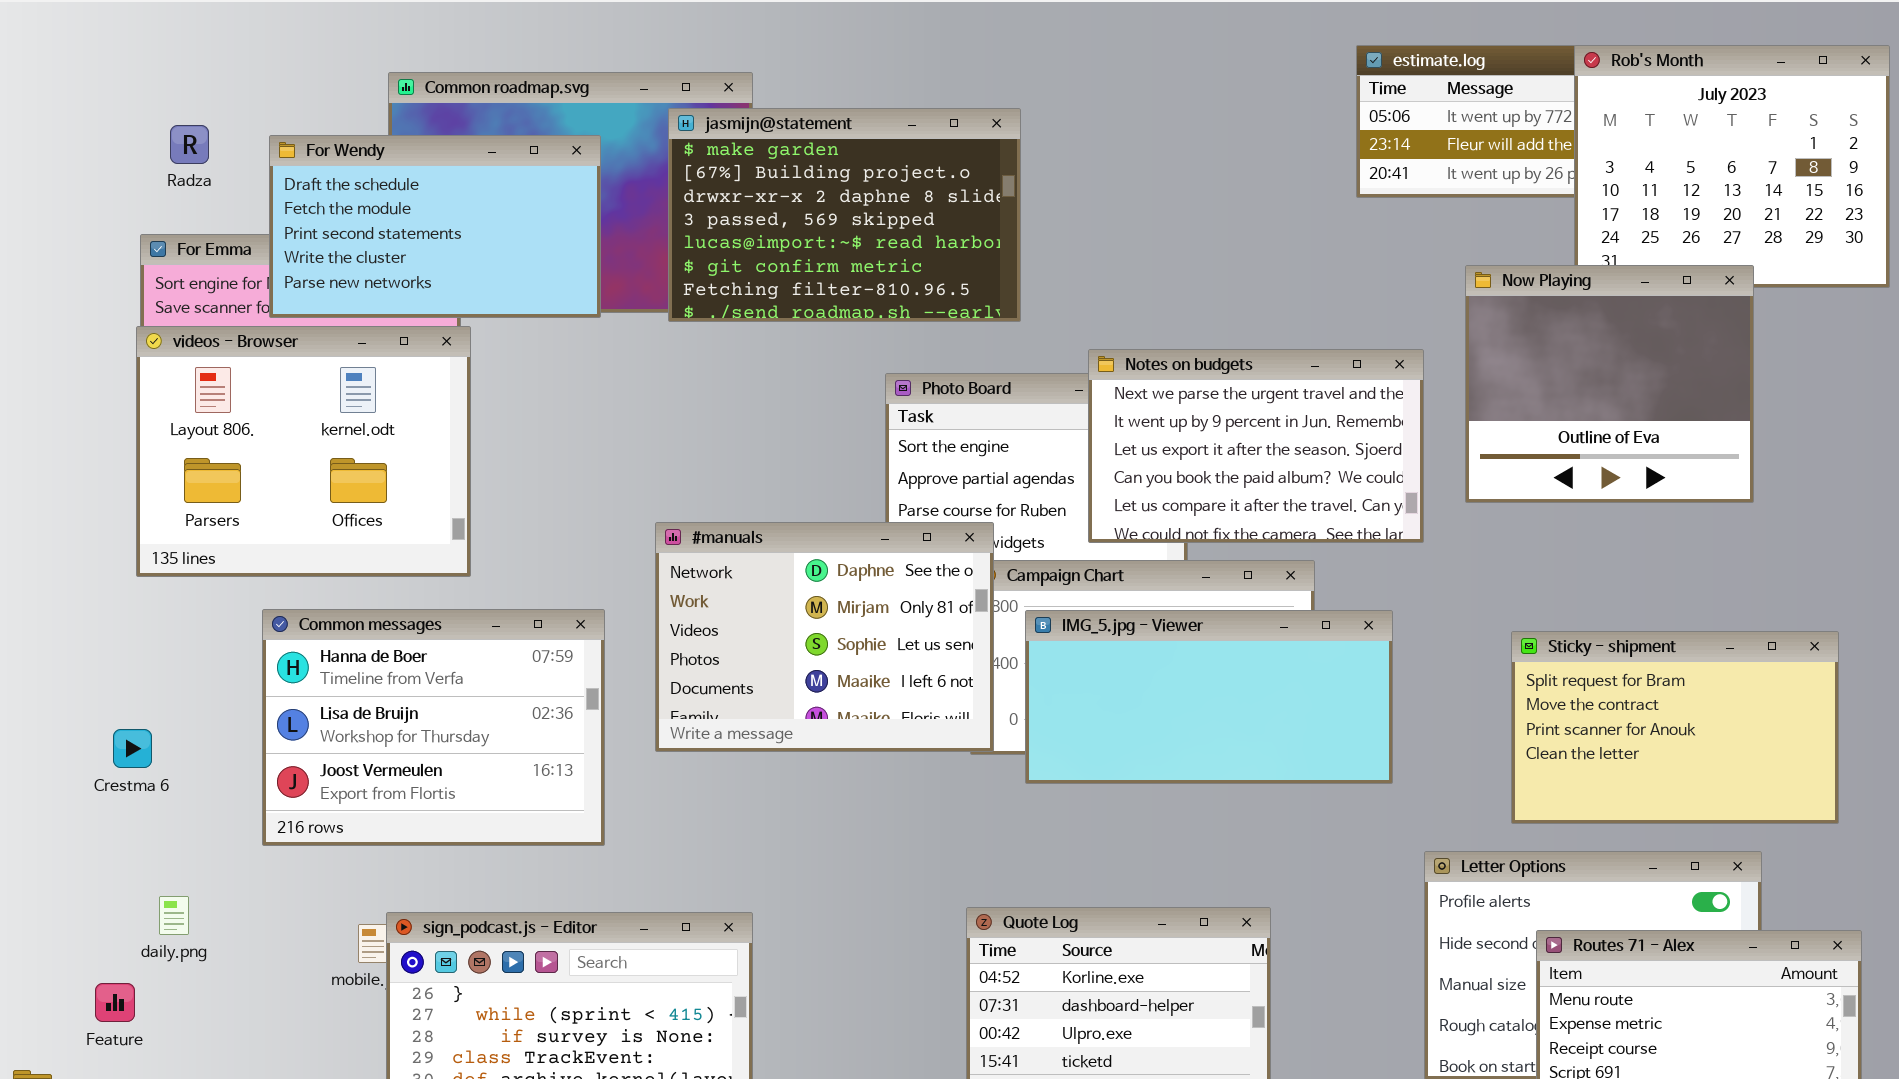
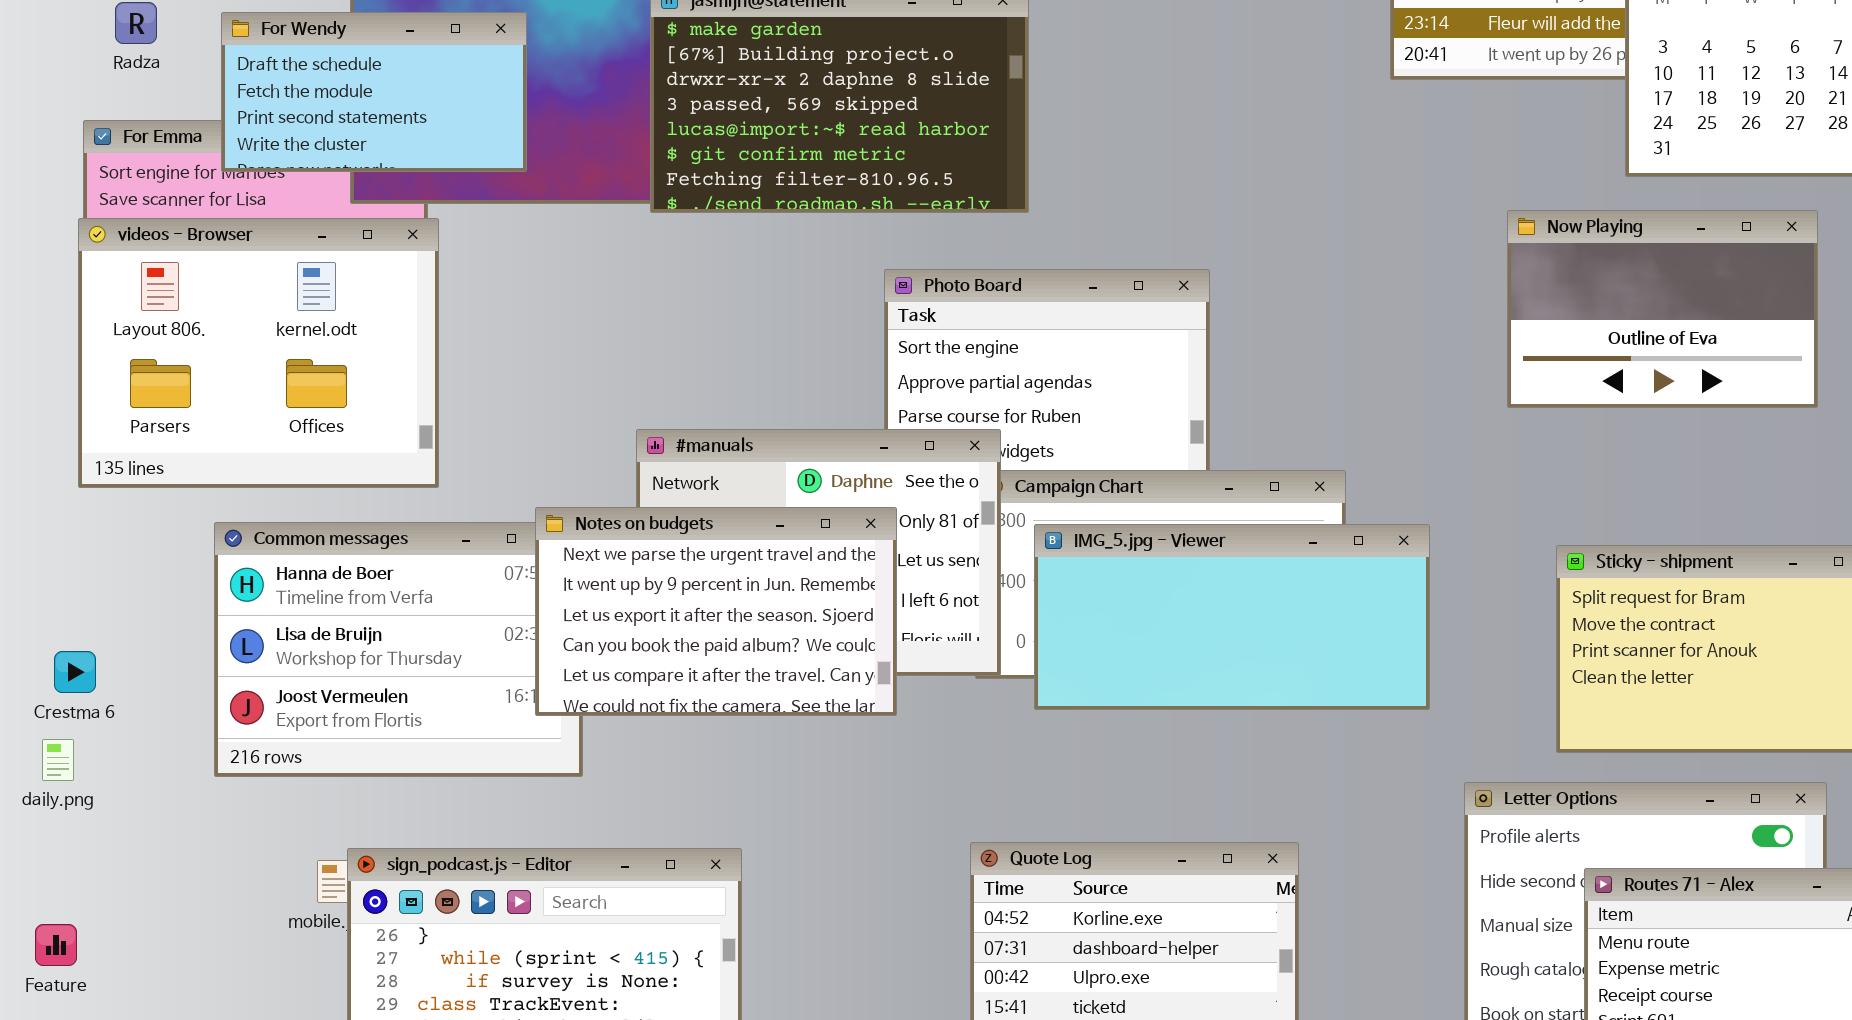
For Wendy: [269,135,601,318] -> [221,12,527,172], resized
Now Playing: [1465,265,1754,503] -> [1507,210,1818,408], resized
Notes on budgets: [1088,349,1424,543] -> [535,507,897,716], moved
daily.png: [159,896,189,935] -> [42,739,74,781], moved

